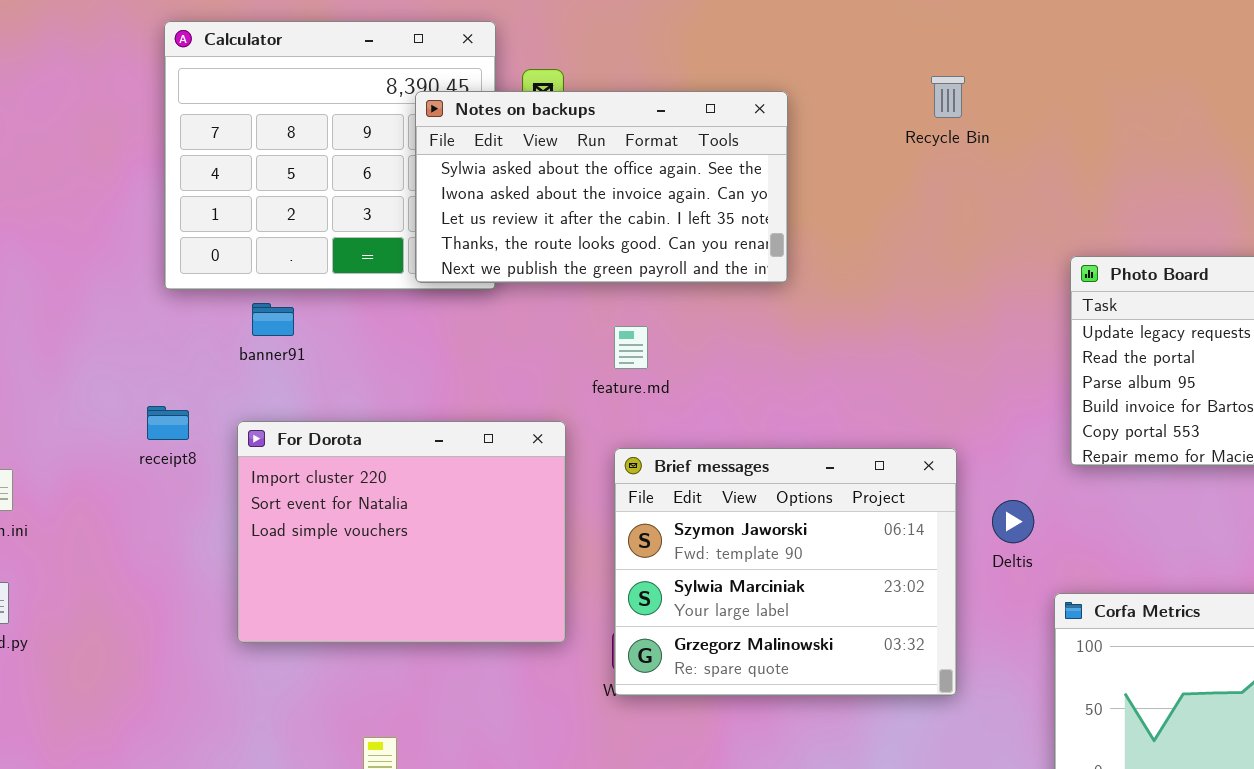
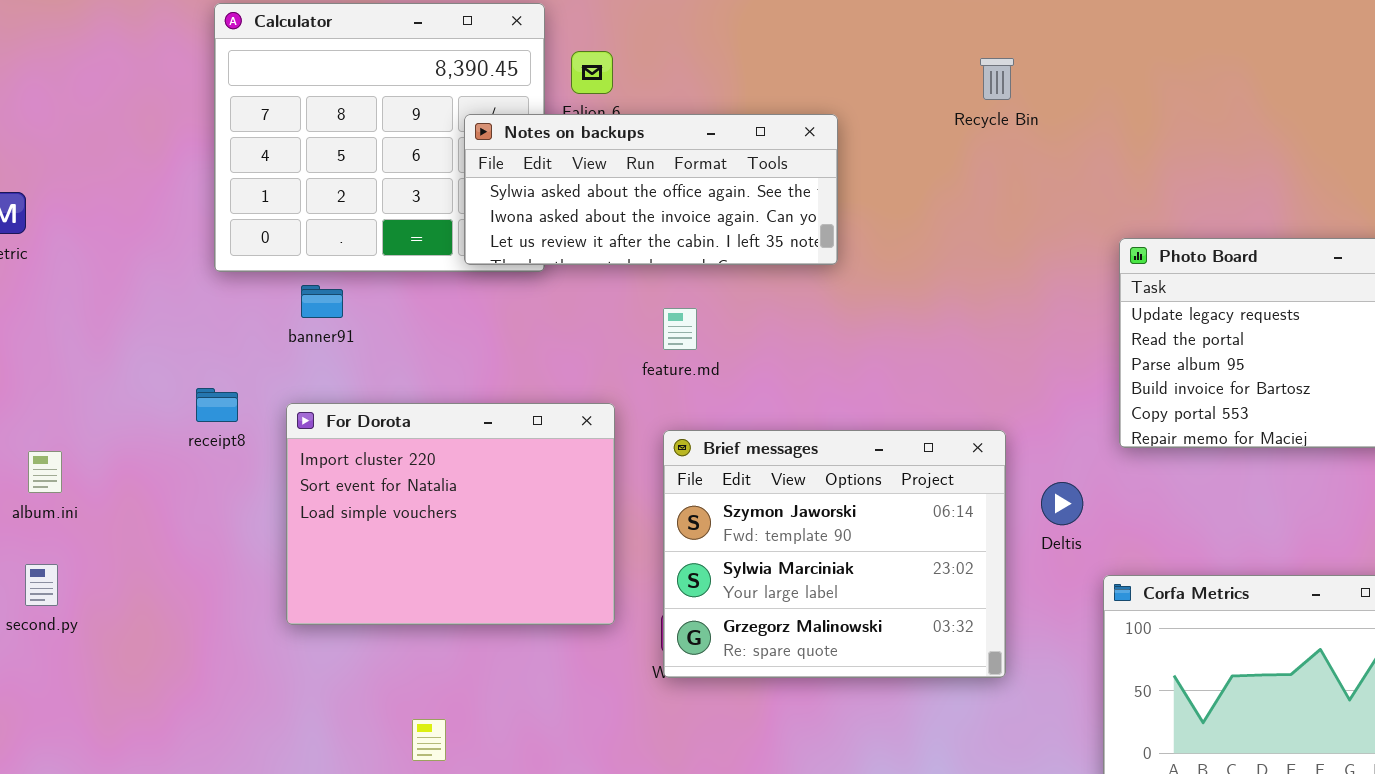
Notes on backups: [415,91,788,283] -> [464,114,838,265], resized

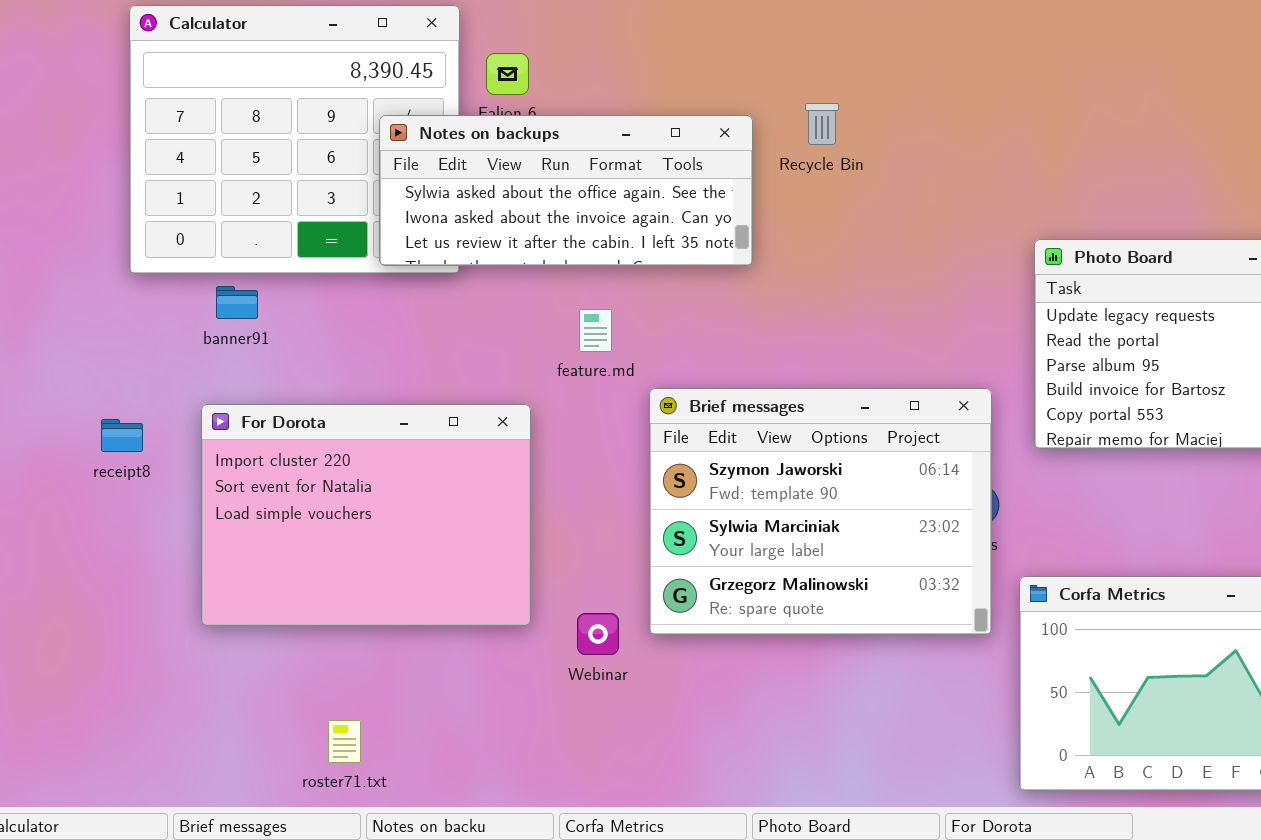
Recycle Bin: [980,58,1014,100] -> [805,103,839,145], moved
receipt8: [196,388,238,422] -> [101,419,143,452], moved
Brief messages: [663,430,1006,678] -> [649,388,992,635], moved

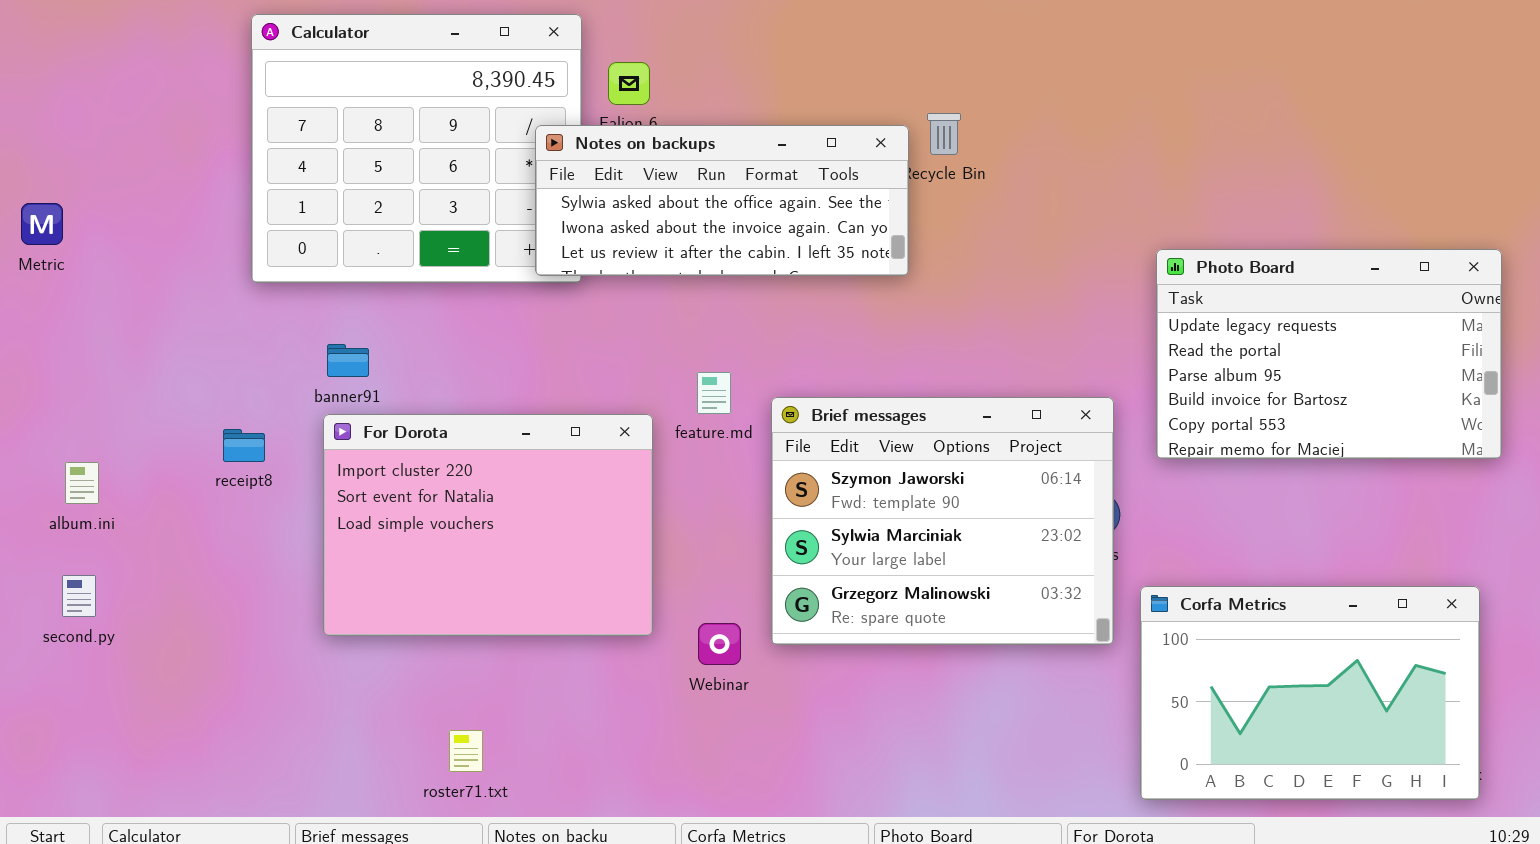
Notes on backups: [379,115,753,266] -> [535,125,909,276], moved
banner91: [216,286,258,319] -> [327,344,369,377], moved
feature.md: [579,309,612,352] -> [697,372,731,414], moved

